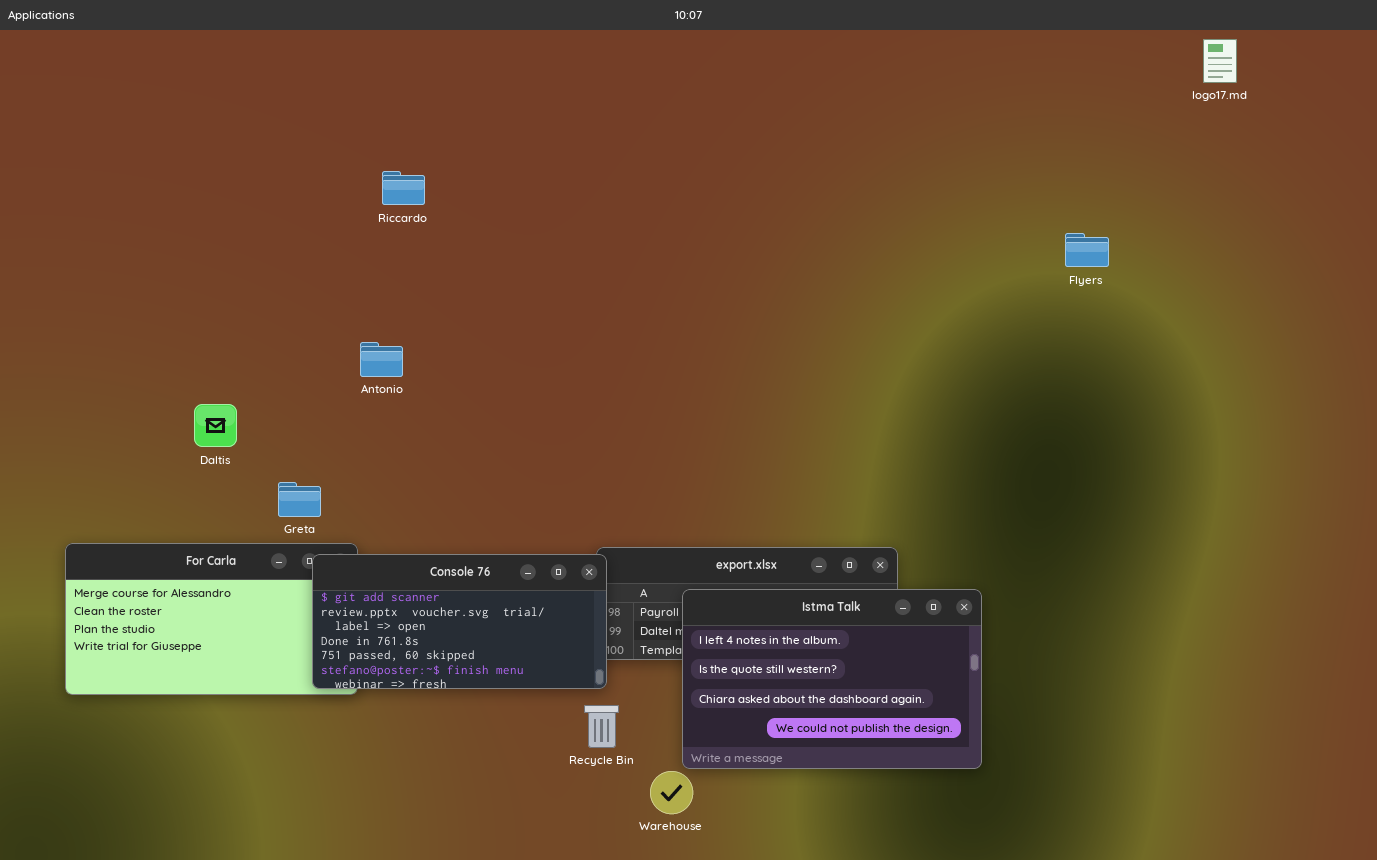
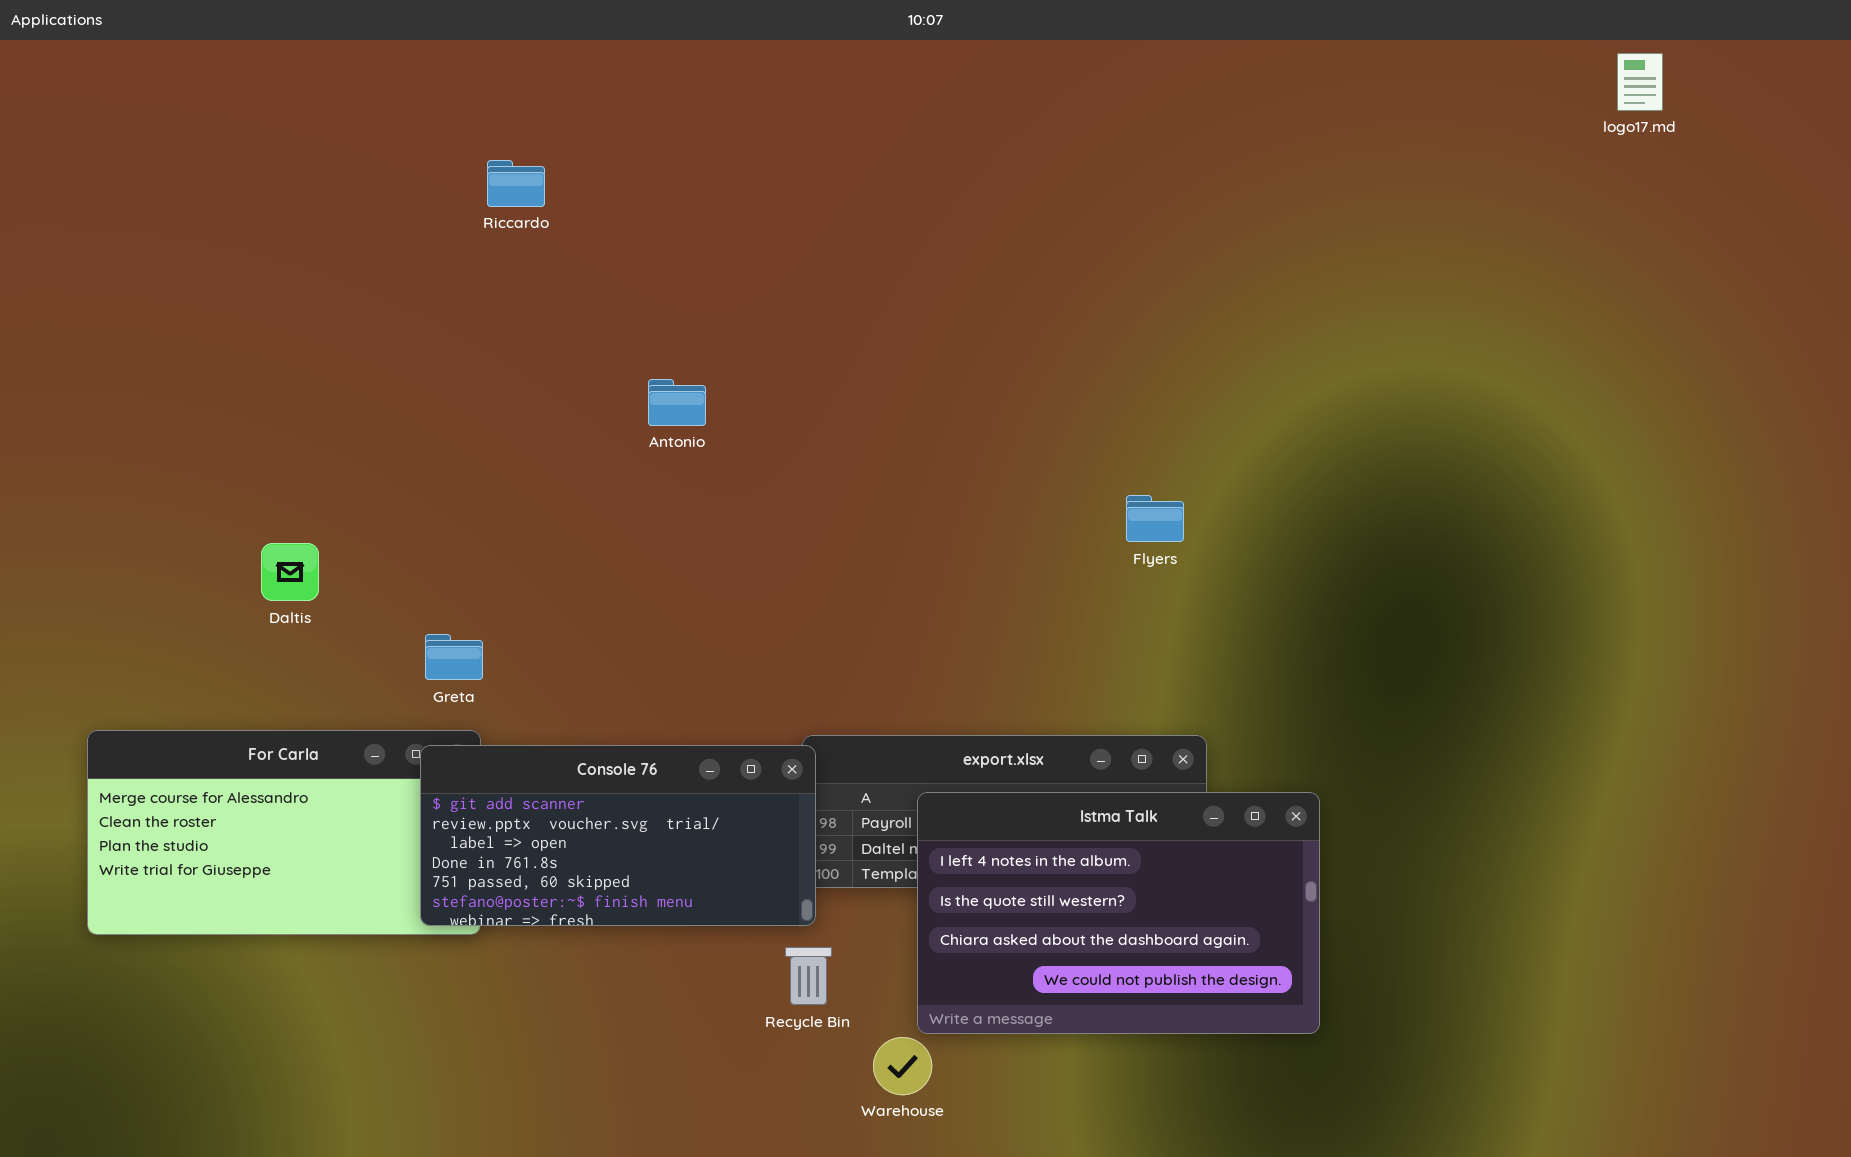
Riccardo: [382,171,425,205] -> [487,160,545,207], moved
Flyers: [1065,233,1109,267] -> [1126,495,1184,542], moved
Antonio: [360,342,403,377] -> [648,379,706,426], moved
Greta: [278,482,321,517] -> [425,634,483,680], moved

